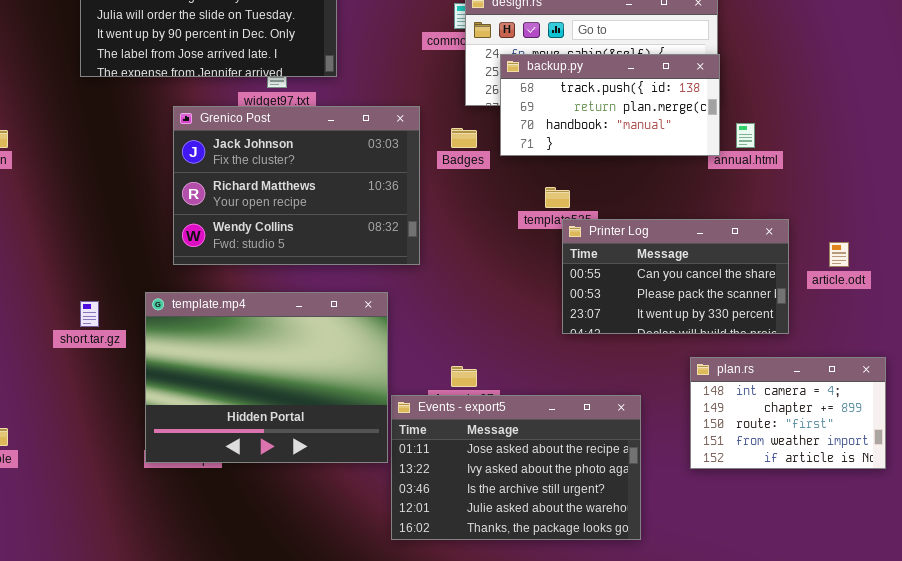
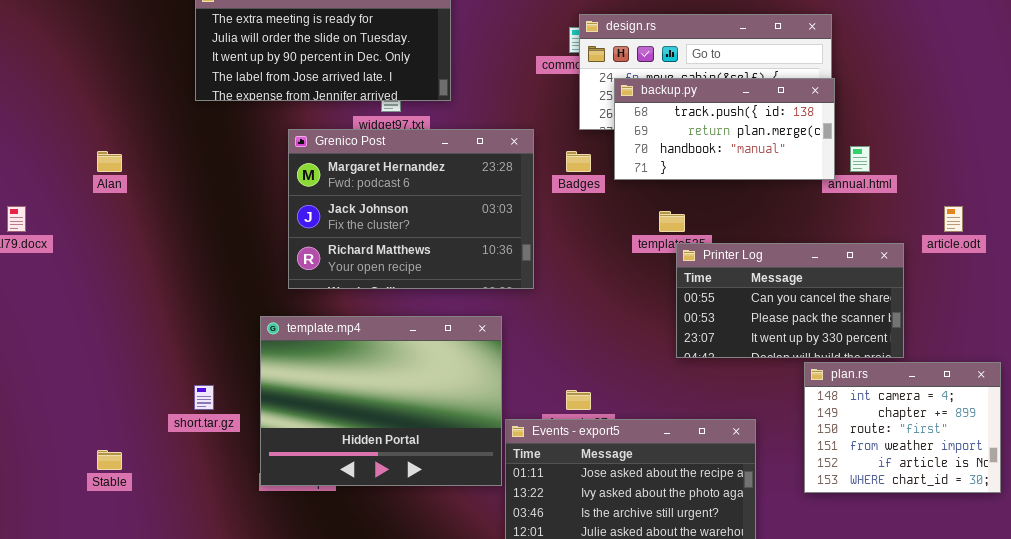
Grenico Post: [173,106,420,265] -> [288,129,534,289], scrolled up 1 row
article.odt: [829,242,849,267] -> [944,206,963,232], moved
short.tar.gz: [80,301,99,327] -> [194,385,214,410], moved
plan.rs: [690,357,886,469] -> [804,362,1001,493], resized

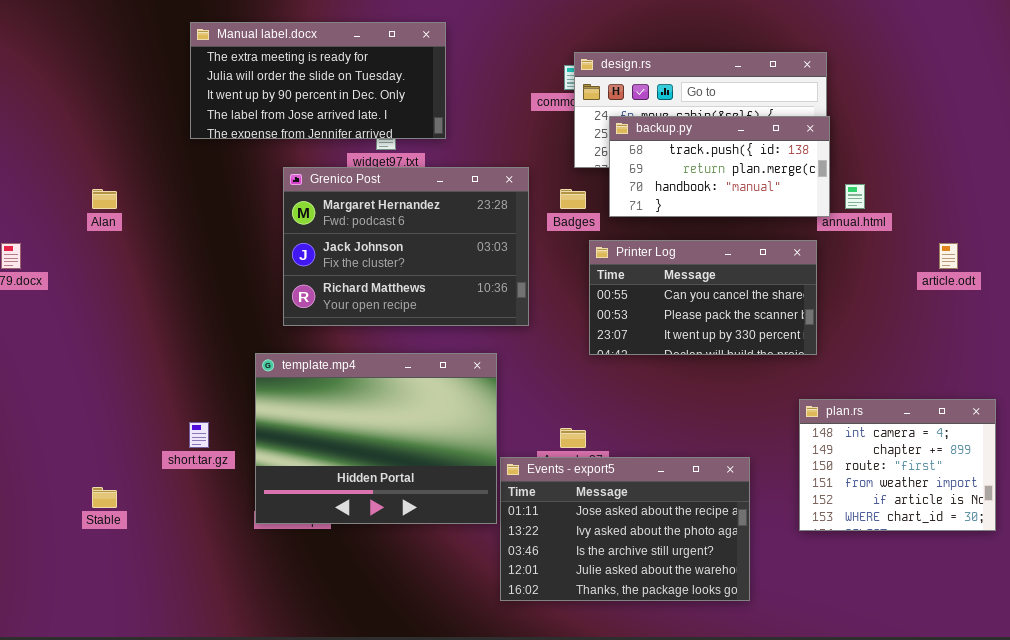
Printer Log: [676,243,904,358] -> [589,240,817,355], moved

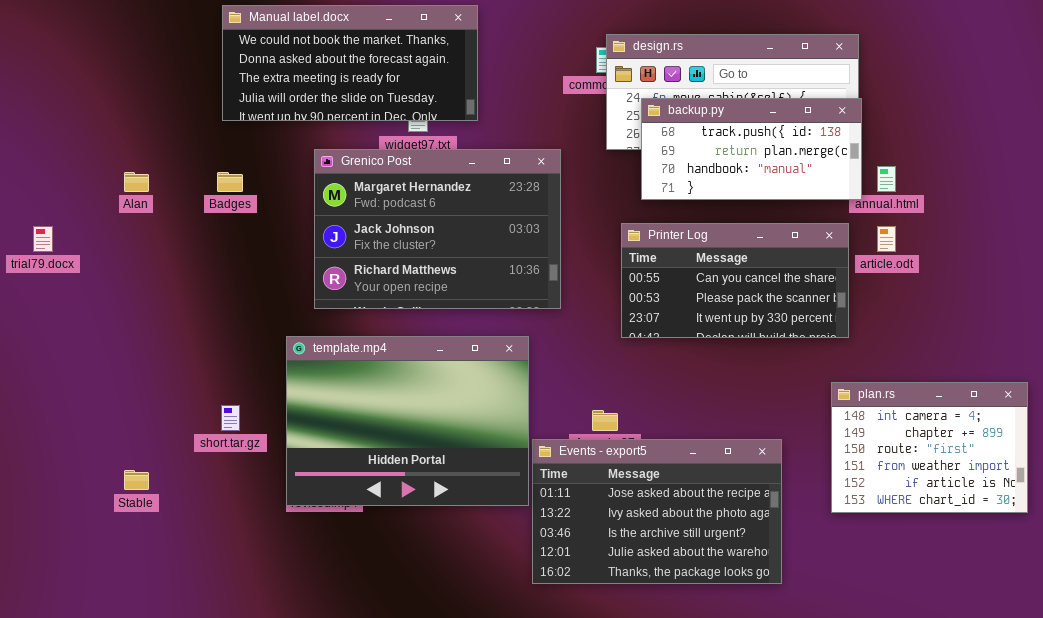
Manual label.docx: [190,22,446,139] -> [222,5,478,121], scrolled up 2 rows
Badges: [560,189,586,209] -> [217,172,243,192], moved
article.odt: [939,243,958,269] -> [877,226,896,252], moved

